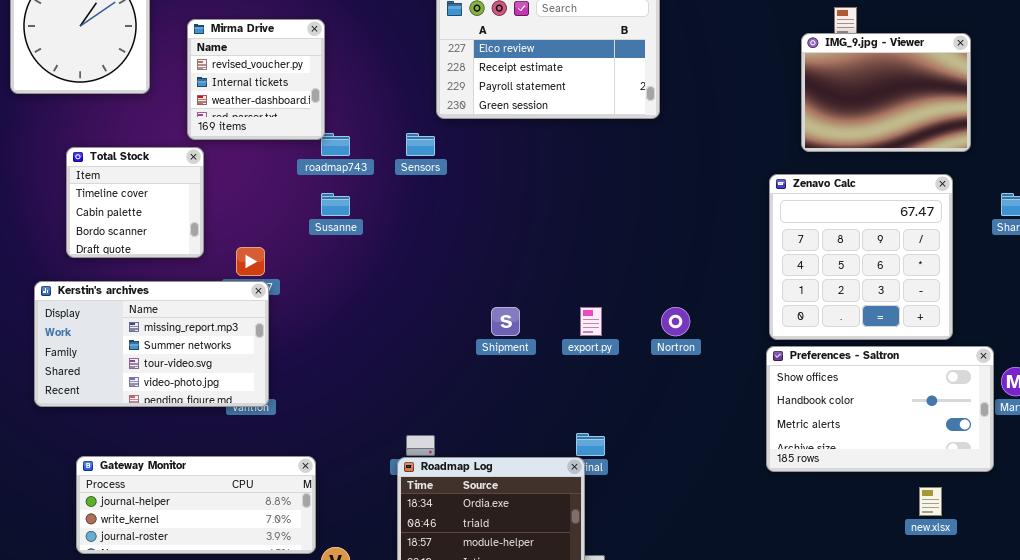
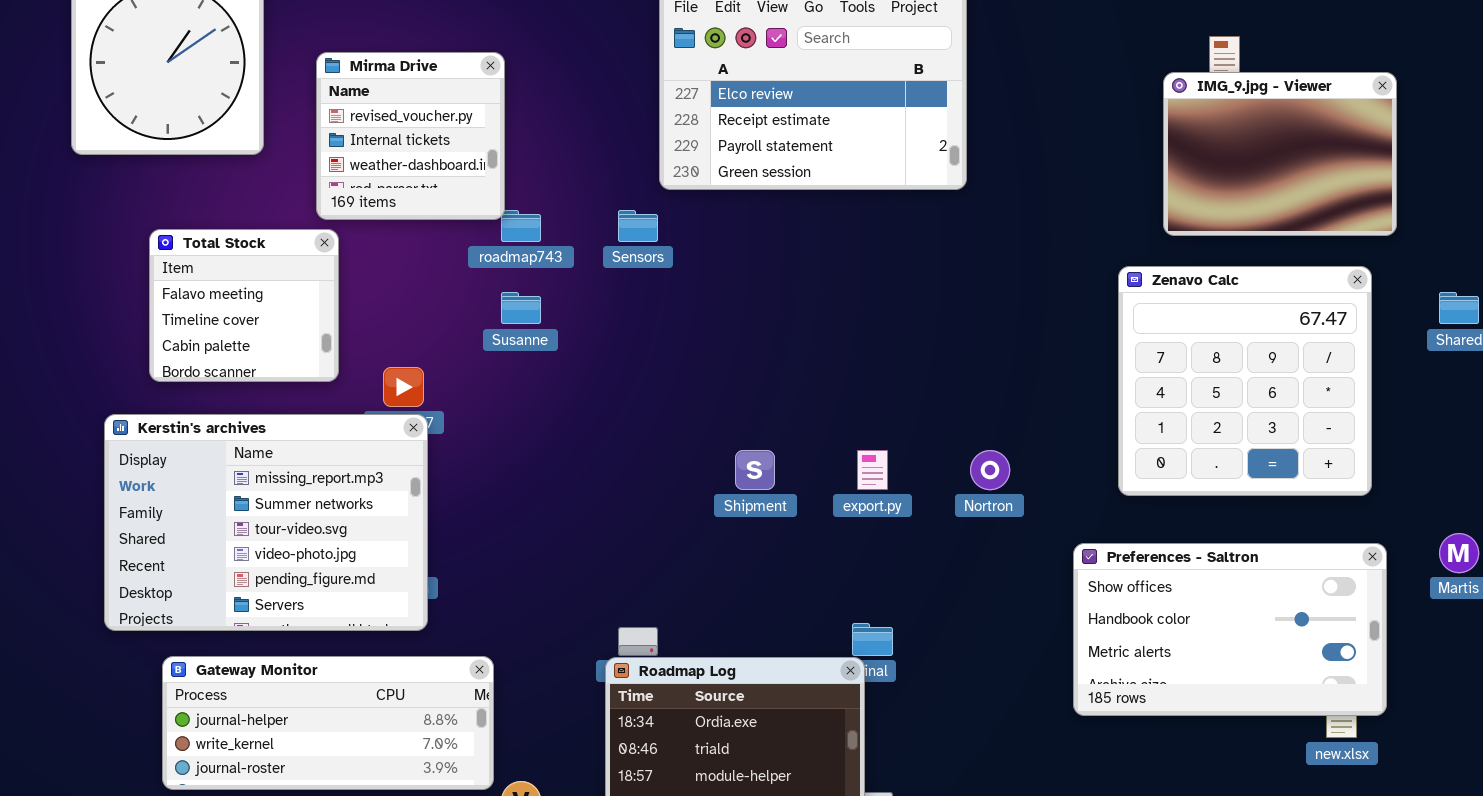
Total Stock: [66,147,204,258] -> [149,229,339,382], scrolled up 1 row
Kerstin's archives: [34,281,269,407] -> [104,414,428,631], resized
Preferences - Saltron: [766,346,994,472] -> [1073,543,1387,716], moved

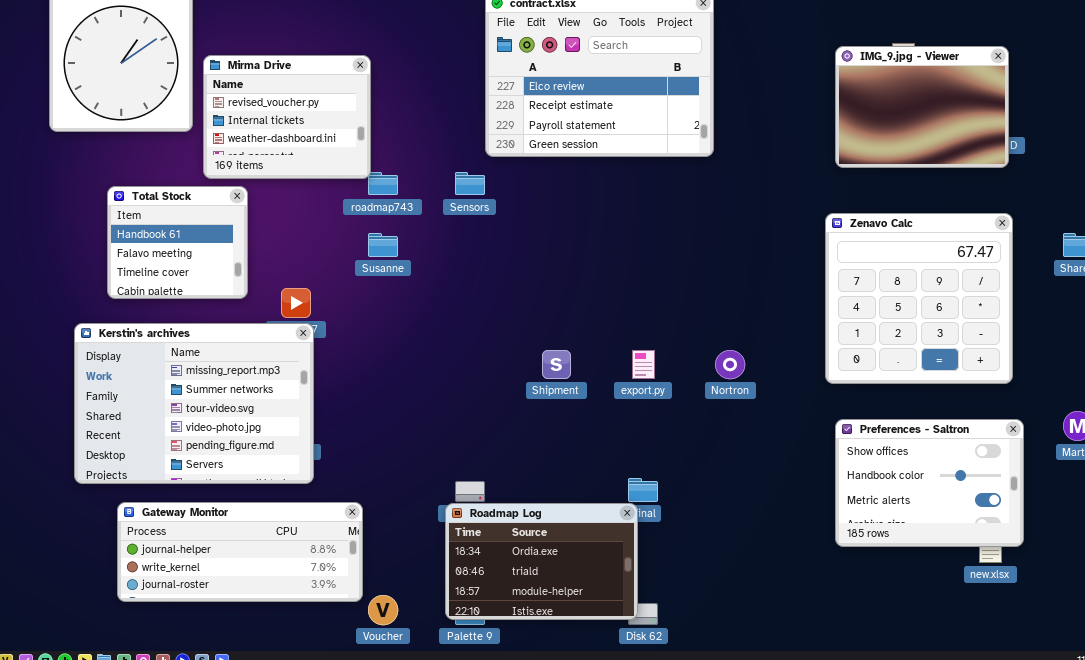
Mirma Drive: [316,52,505,220] -> [203,55,371,179], resized
IMG_9.jpg - Viewer: [1163,72,1397,236] -> [835,46,1009,168], moved
Total Stock: [149,229,339,382] -> [107,186,248,299], scrolled up 1 row
Preferences - Saltron: [1073,543,1387,716] -> [835,419,1024,547], resized

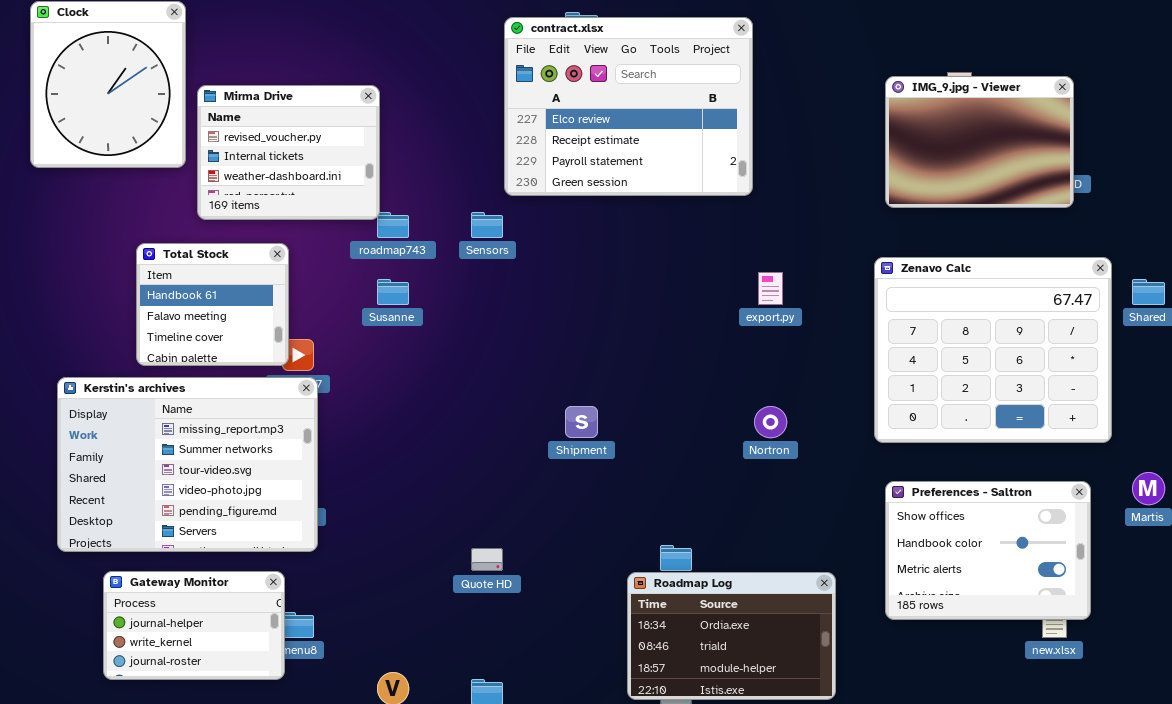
Total Stock: [107,186,248,299] -> [136,243,289,366], moved
Zenavo Calc: [825,213,1013,384] -> [874,257,1112,443], resized
export.py: [632,350,655,379] -> [758,272,783,305], moved
Gateway Monitor: [117,502,363,602] -> [103,571,285,680], resized
Roadmap Log: [445,503,638,620] -> [627,572,836,700], moved

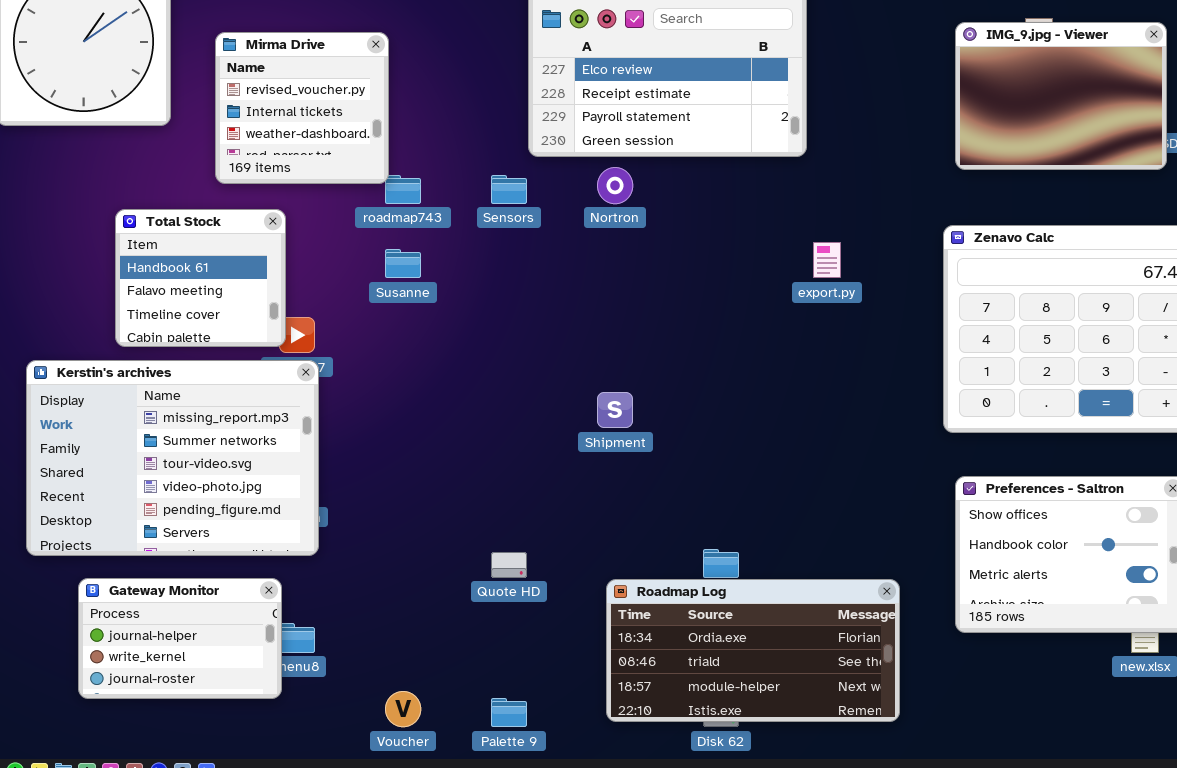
Mirma Drive: [197,85,380,220] -> [215,32,389,184], resized
Nortron: [754,406,787,438] -> [597,167,633,204], moved
Roadmap Log: [627,572,836,700] -> [606,579,900,722], resized

